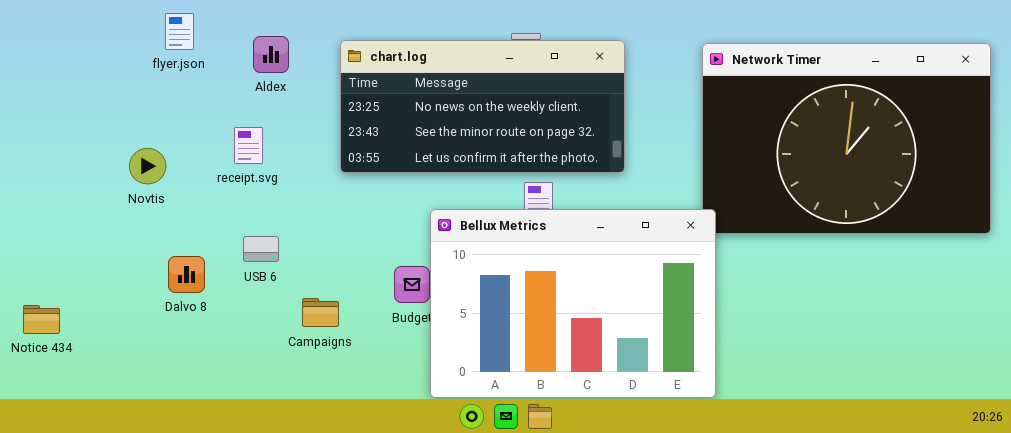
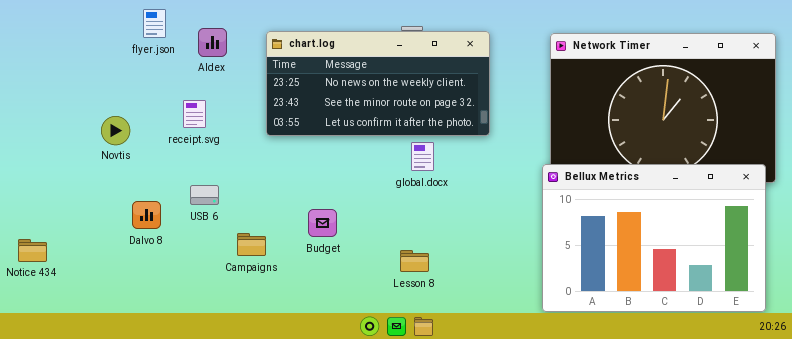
flyer.json: [165,13,194,50] -> [143,9,166,38], moved
Bellux Metrics: [430,209,716,398] -> [542,164,766,312], moved

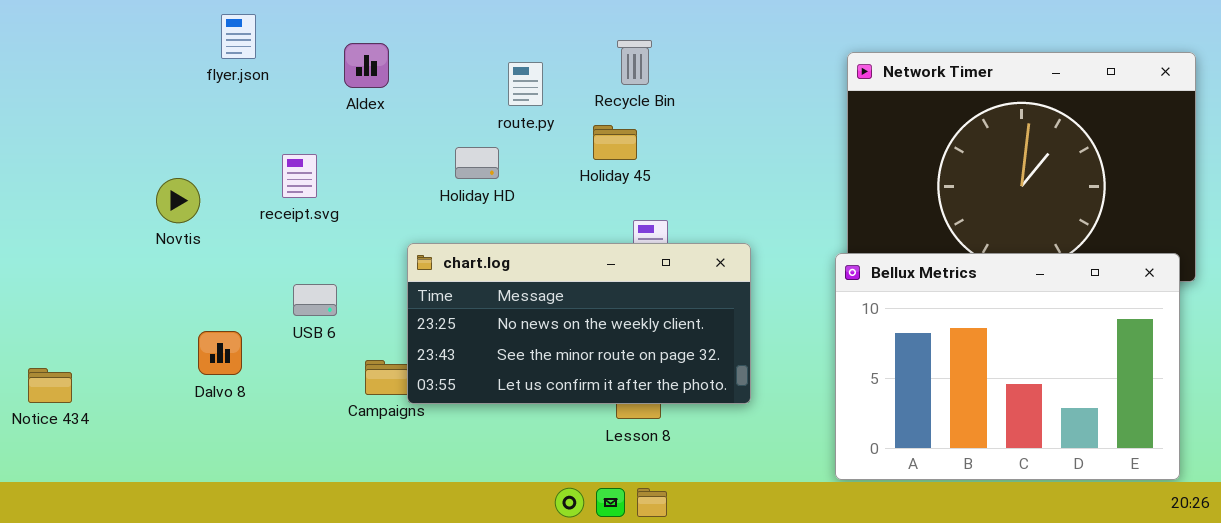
Aldex: [198,28,227,57] -> [344,43,389,88], moved
chart.log: [266,31,490,136] -> [407,243,751,404], moved
Dalvo 8: [132,201,161,229] -> [198,331,242,375], moved

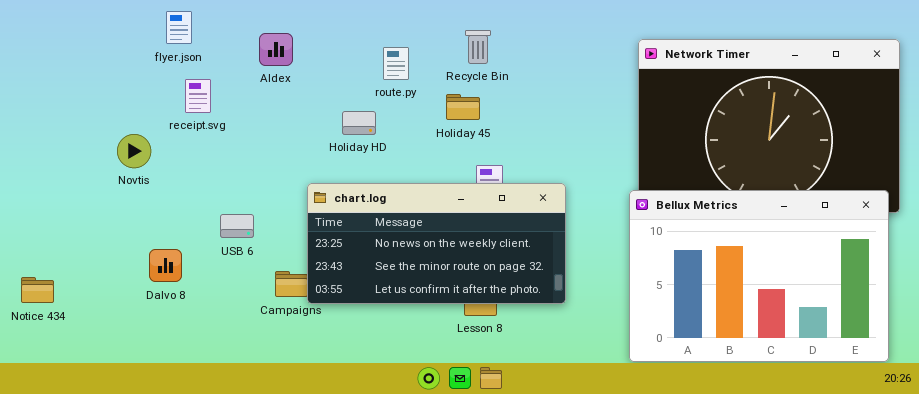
receipt.svg: [282,154,317,198] -> [185,79,211,113], moved

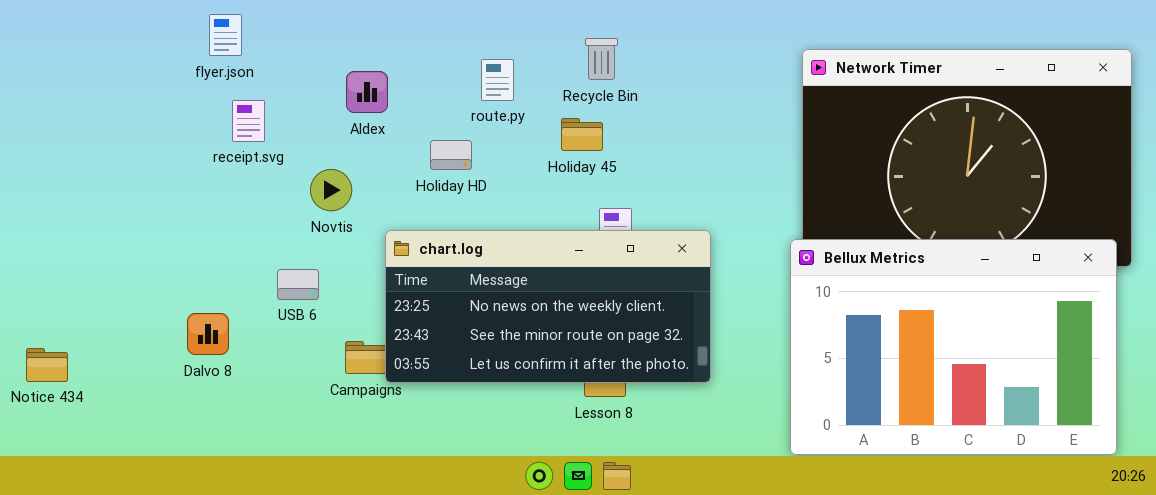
Aldex: [259,33,293,66] -> [346,71,388,113], moved
Novtis: [117,134,151,168] -> [310,169,352,211], moved

